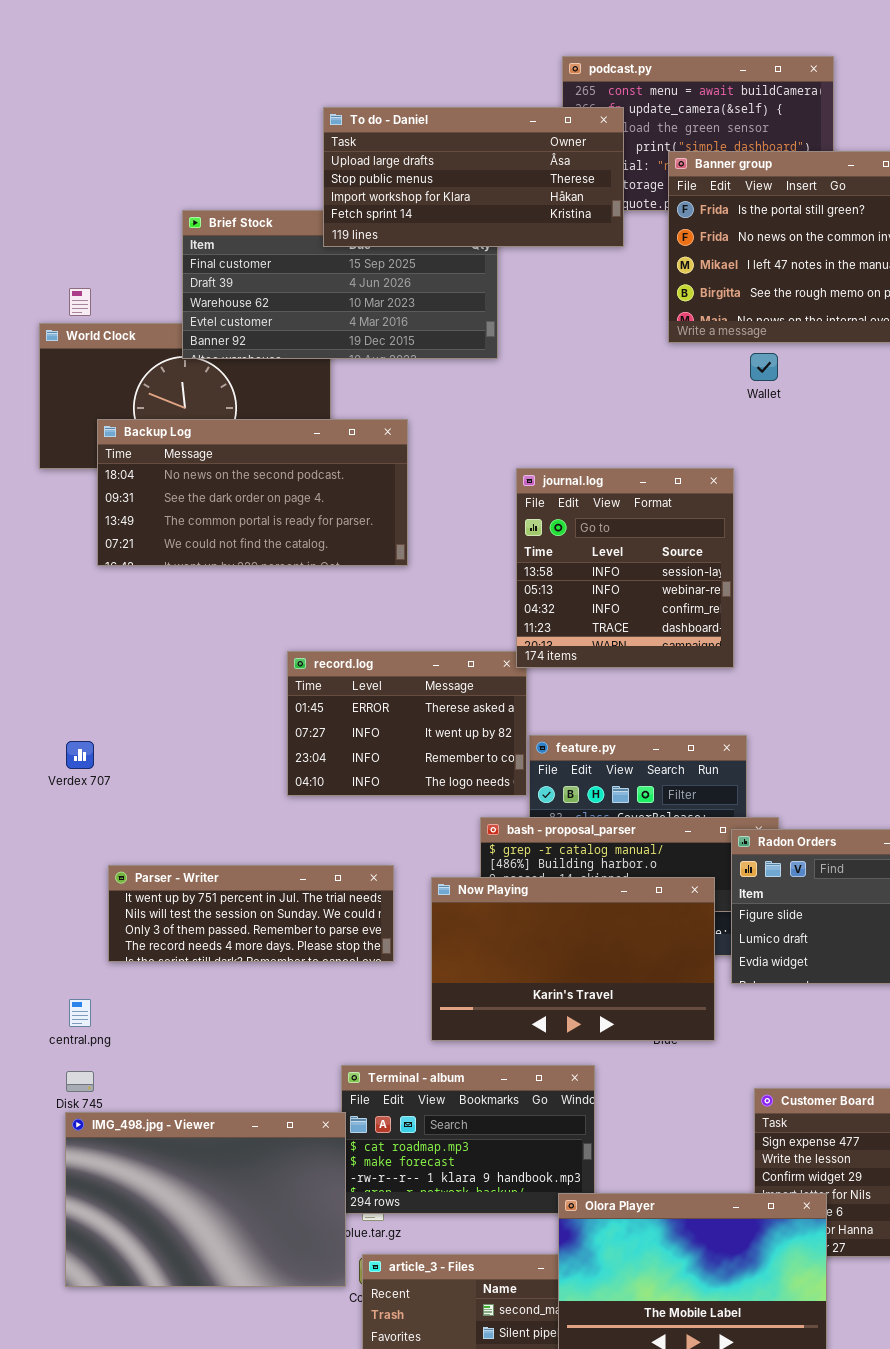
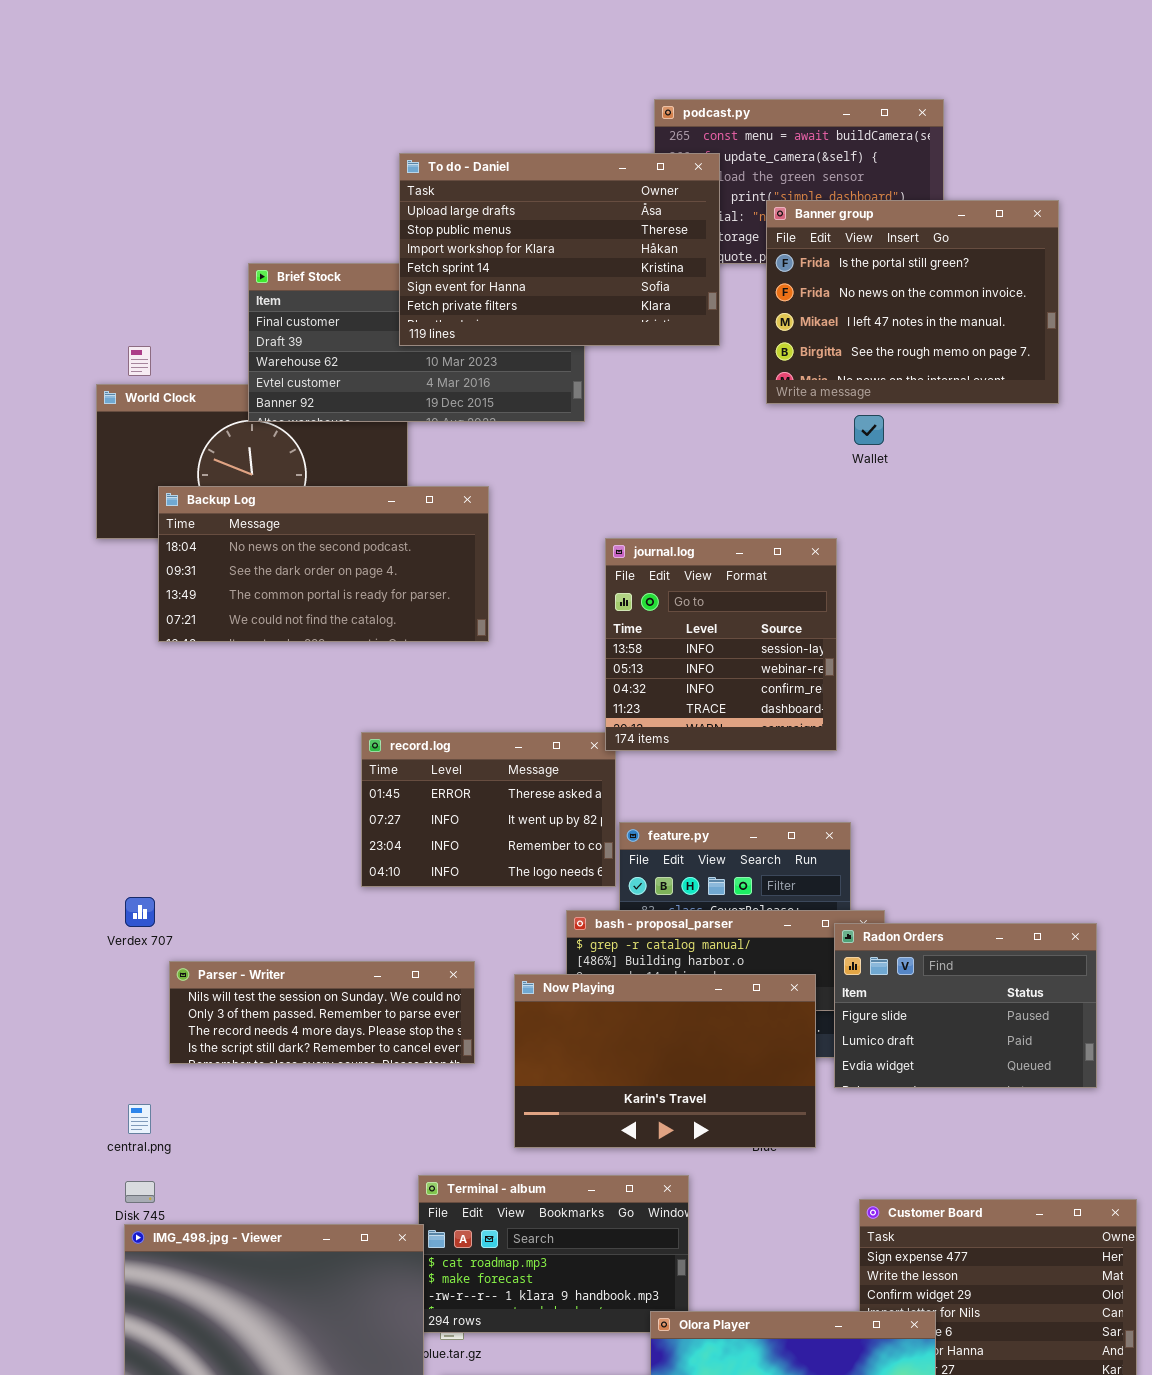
To do - Daniel: [323,107,624,247] -> [399,153,720,346], resized
Verdex 707: [66,741,94,769] -> [125,897,155,927], moved
Parser - Writer: [108,865,394,962] -> [169,961,475,1064], scrolled down 1 row

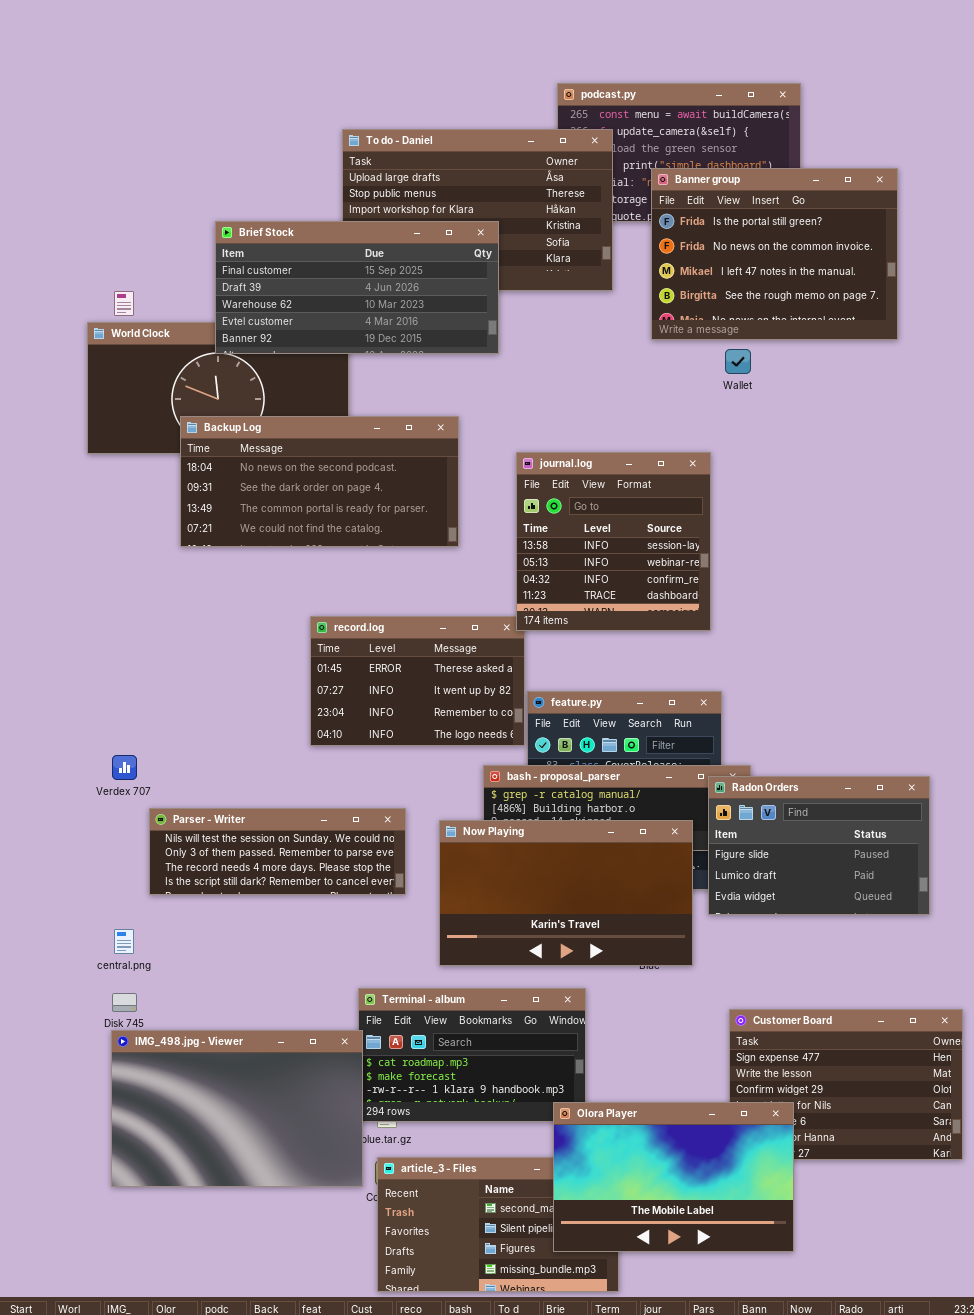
Brief Stock: [248,263,585,422] -> [215,221,499,354], raised
Backup Log: [158,486,489,642] -> [180,416,459,547], moved

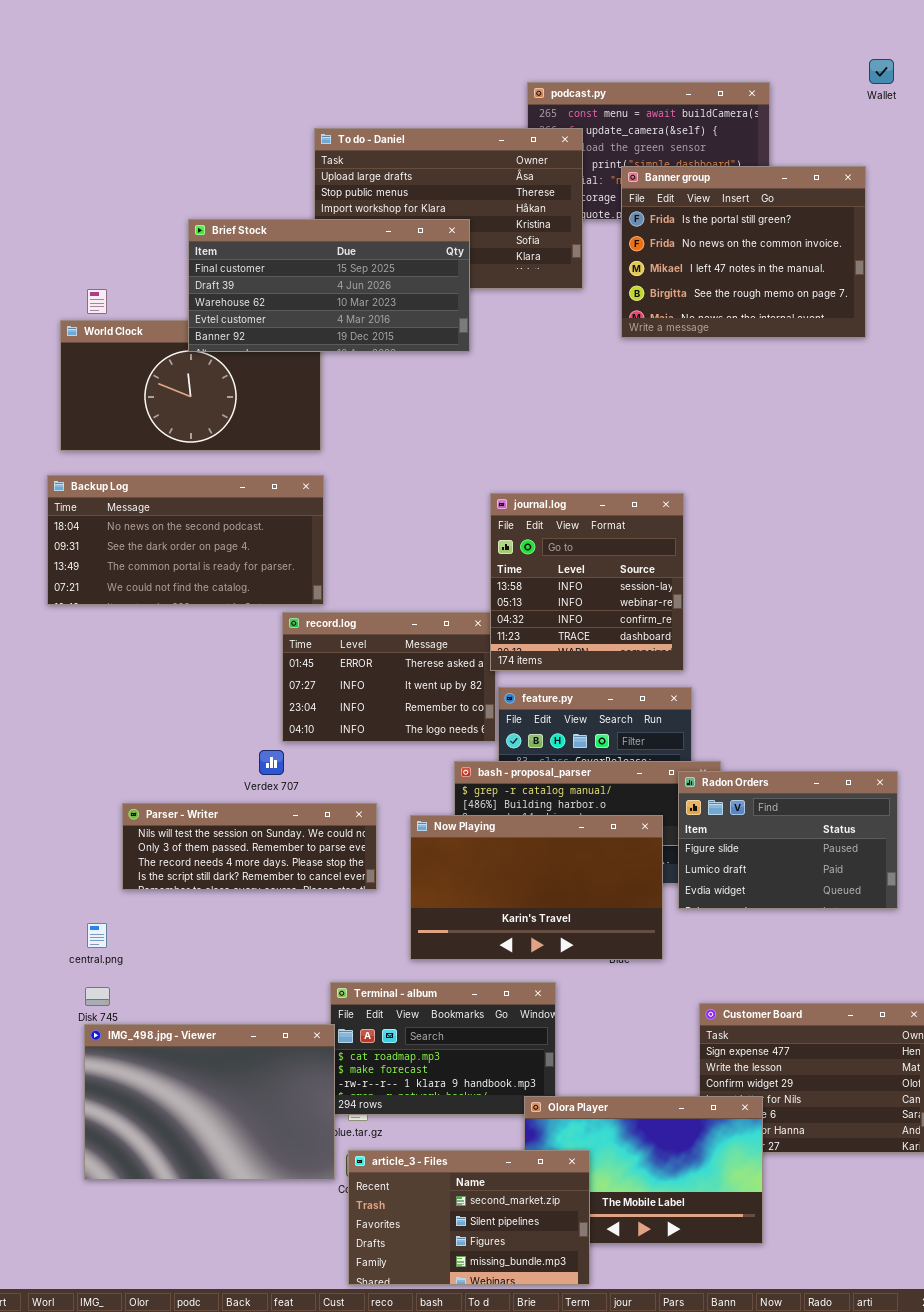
Wallet: [725,349,751,374] -> [869,59,894,84], moved
Backup Log: [180,416,459,547] -> [47,475,324,605], moved
journal.log: [516,452,711,631] -> [490,493,684,671], moved
Verdex 707: [112,755,137,780] -> [259,750,284,775], moved
article_3 - Files: [377,1157,619,1292] -> [348,1150,590,1285], raised

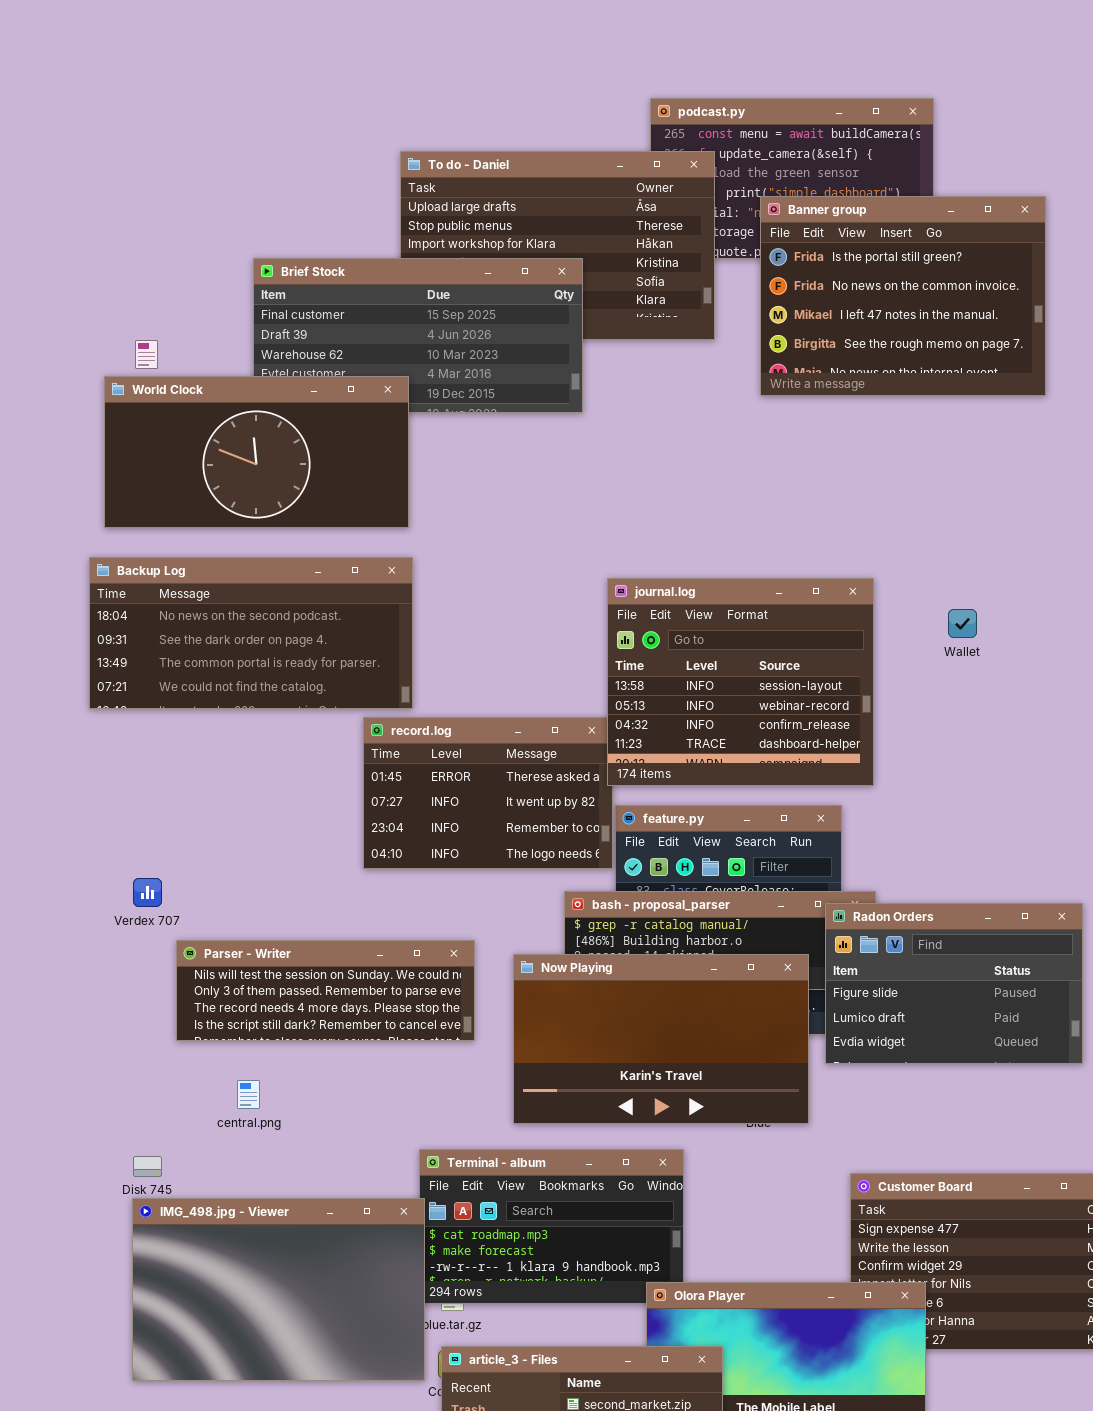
Wallet: [869,59,894,84] -> [948,609,977,638], moved
World Clock: [60,320,321,451] -> [104,376,409,528], raised
journal.log: [490,493,684,671] -> [607,578,874,786], resized
Verdex 707: [259,750,284,775] -> [133,878,162,907], moved
central.png: [87,923,107,948] -> [237,1080,260,1109], moved

